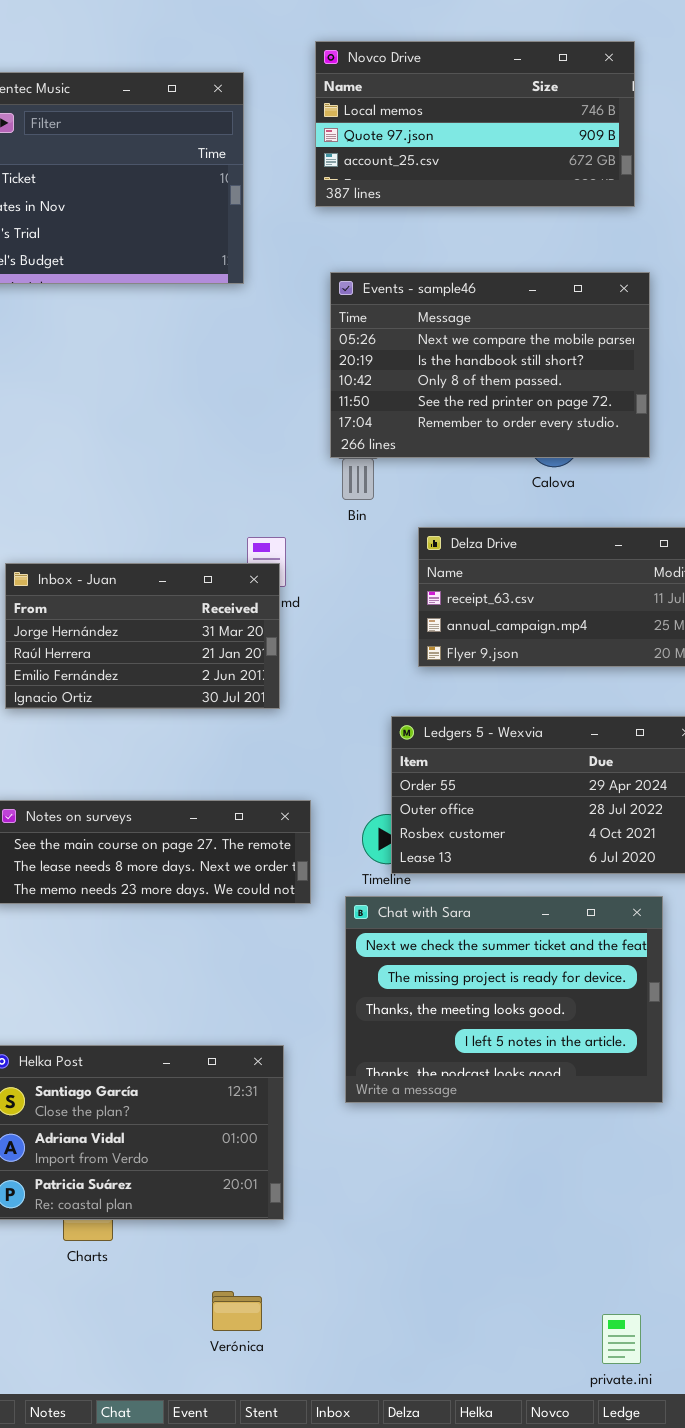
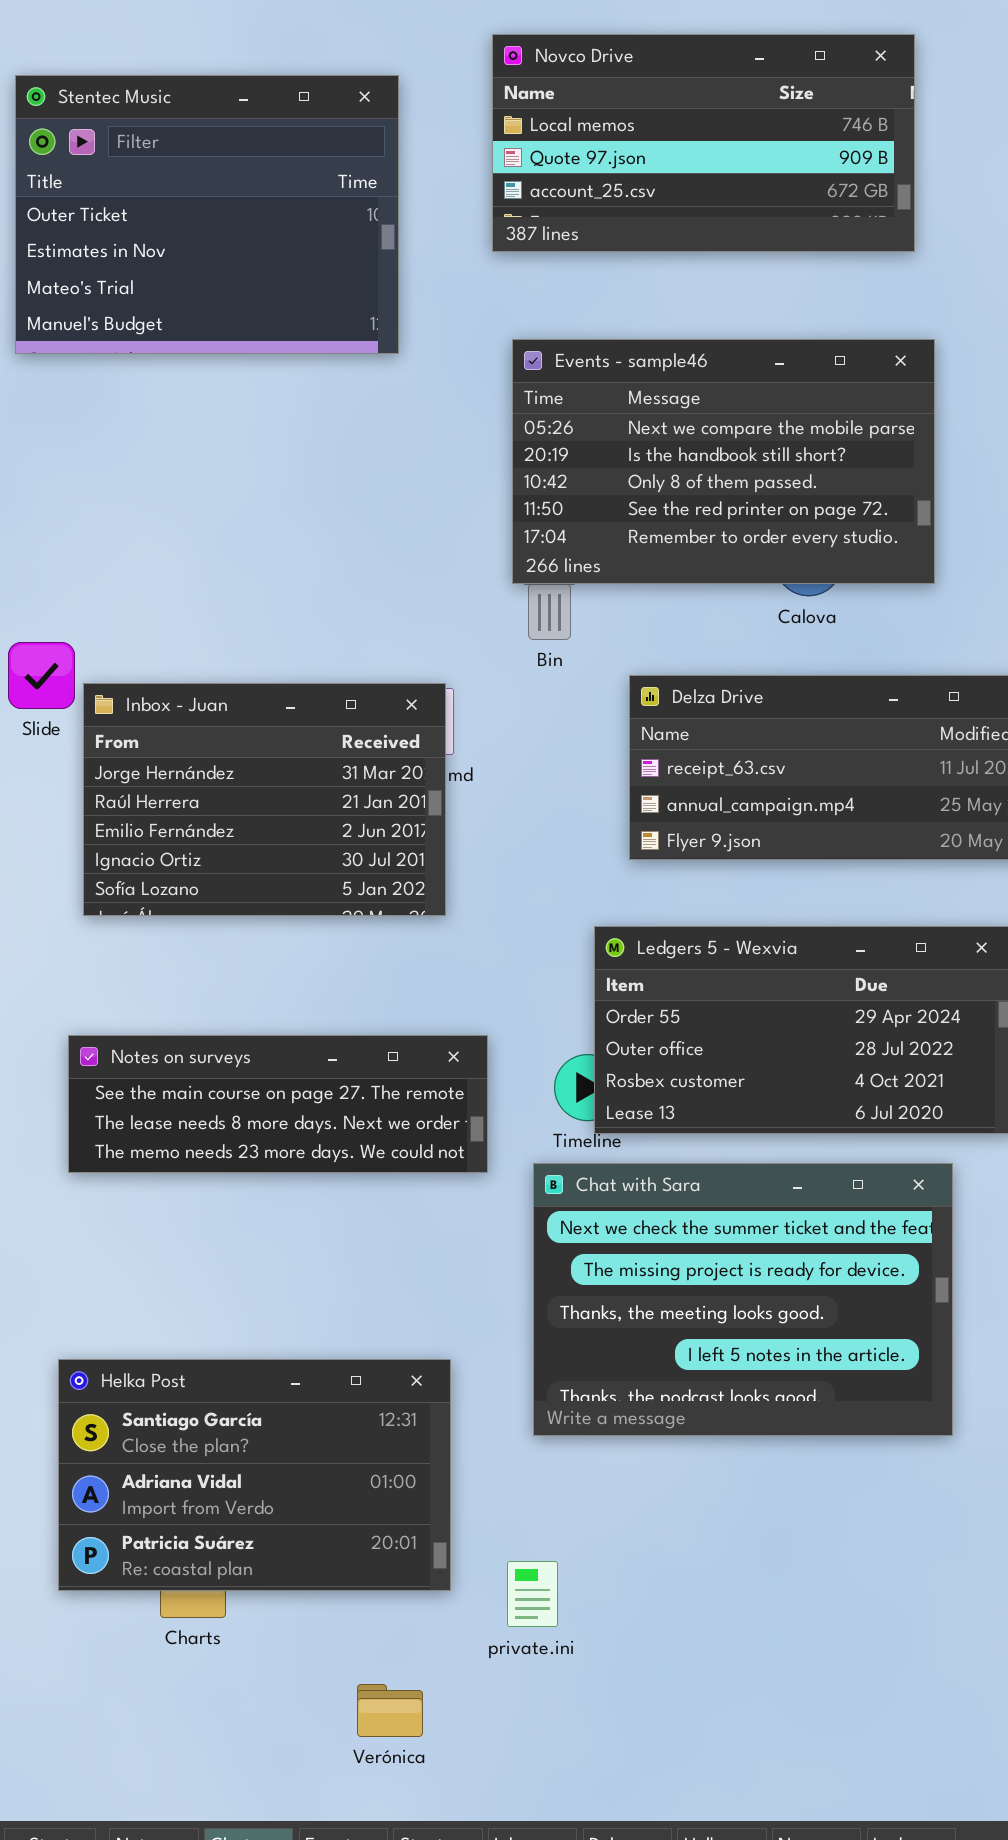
Inbox - Juan: [5,563,280,709] -> [83,683,446,916], resized
private.ini: [602,1314,641,1364] -> [507,1561,558,1627], moved

